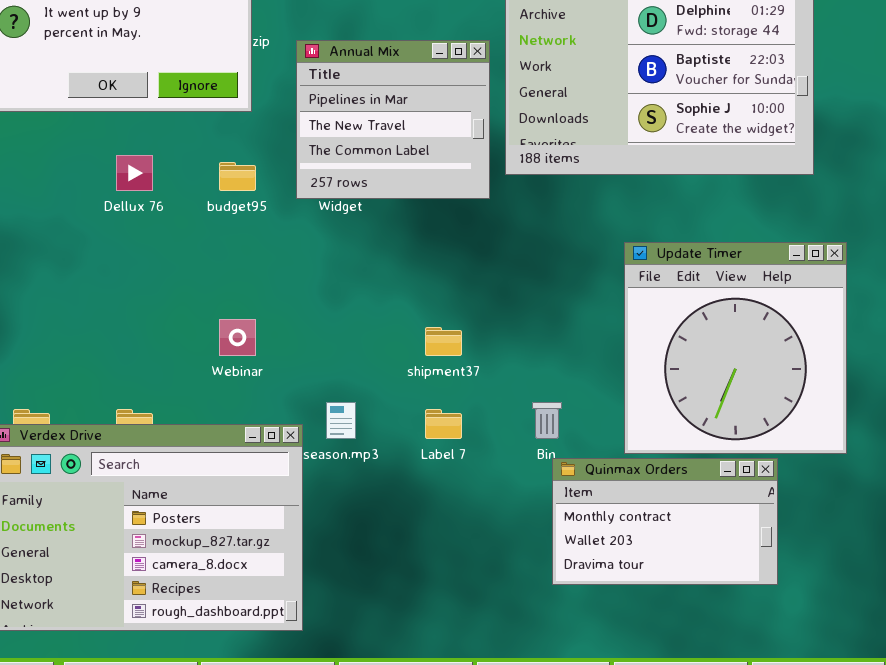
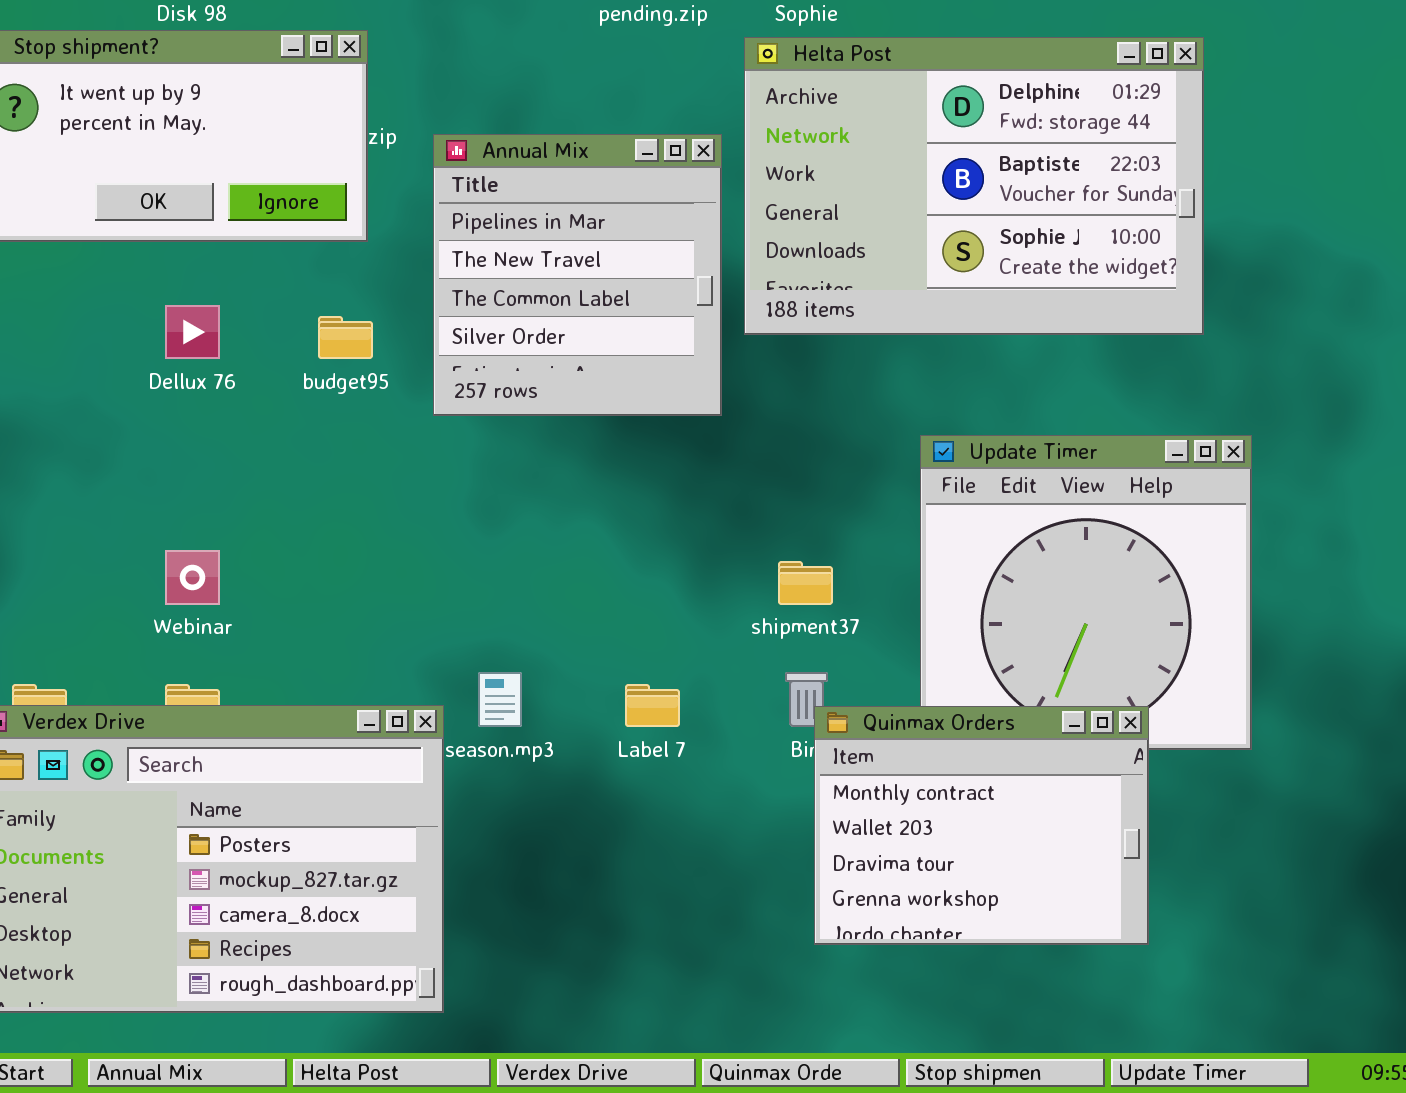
Annual Mix: [296,40,490,199] -> [433,134,722,416], resized
Webinar: [219,319,256,356] -> [165,550,220,605], moved
shipment37: [425,327,462,356] -> [778,561,833,605], moved
Quinmax Orders: [552,458,778,585] -> [814,706,1149,945], resized

